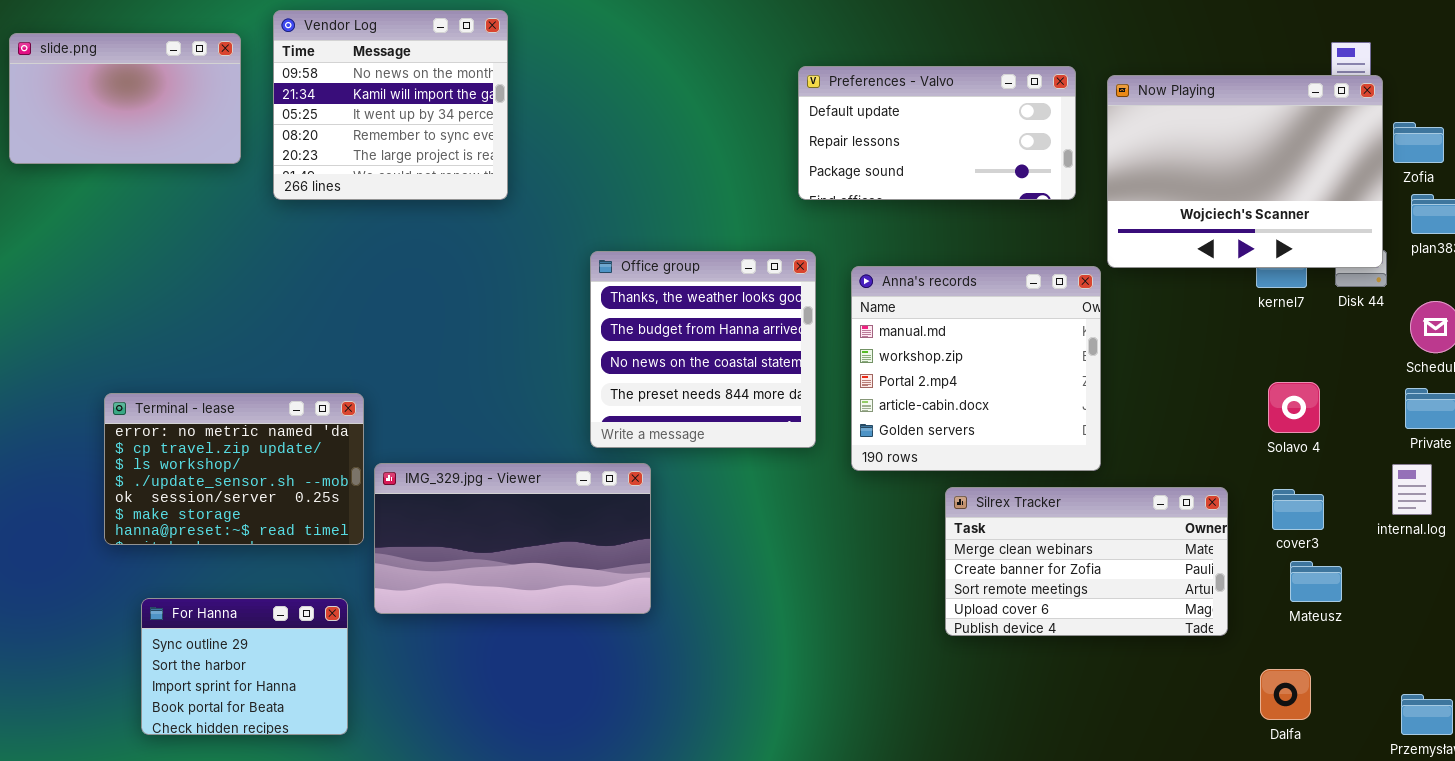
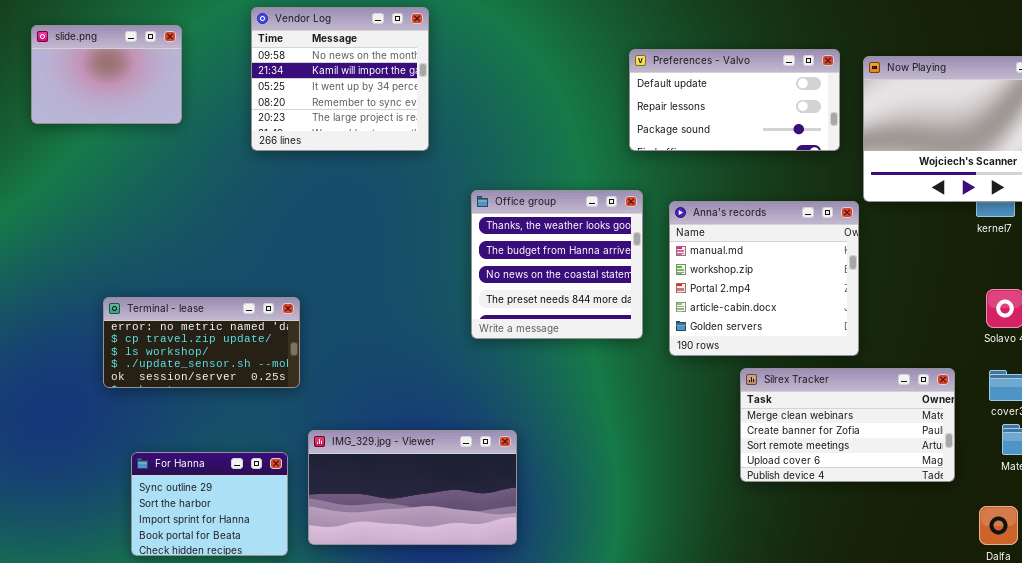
Vendor Log: [273,10,508,200] -> [251,7,429,151], moved
slide.png: [9,33,241,164] -> [31,25,182,124], resized
Terminal - lease: [104,393,364,545] -> [103,297,300,388], resized
IMG_329.jpg - Viewer: [374,463,651,614] -> [308,430,517,545], moved

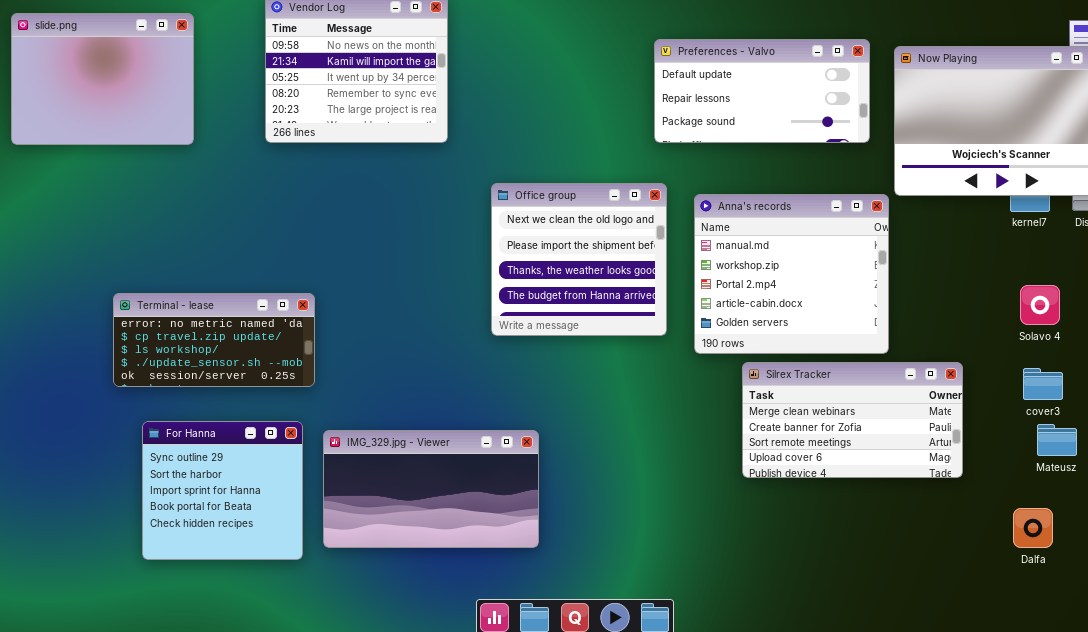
slide.png: [31,25,182,124] -> [11,13,194,145], resized
Office group: [471,190,643,339] -> [491,183,667,336], scrolled up 2 rows
Silrex Tracker: [740,368,955,482] -> [742,362,963,478], moved
For Hanna: [131,452,288,556] -> [142,421,303,560], resized

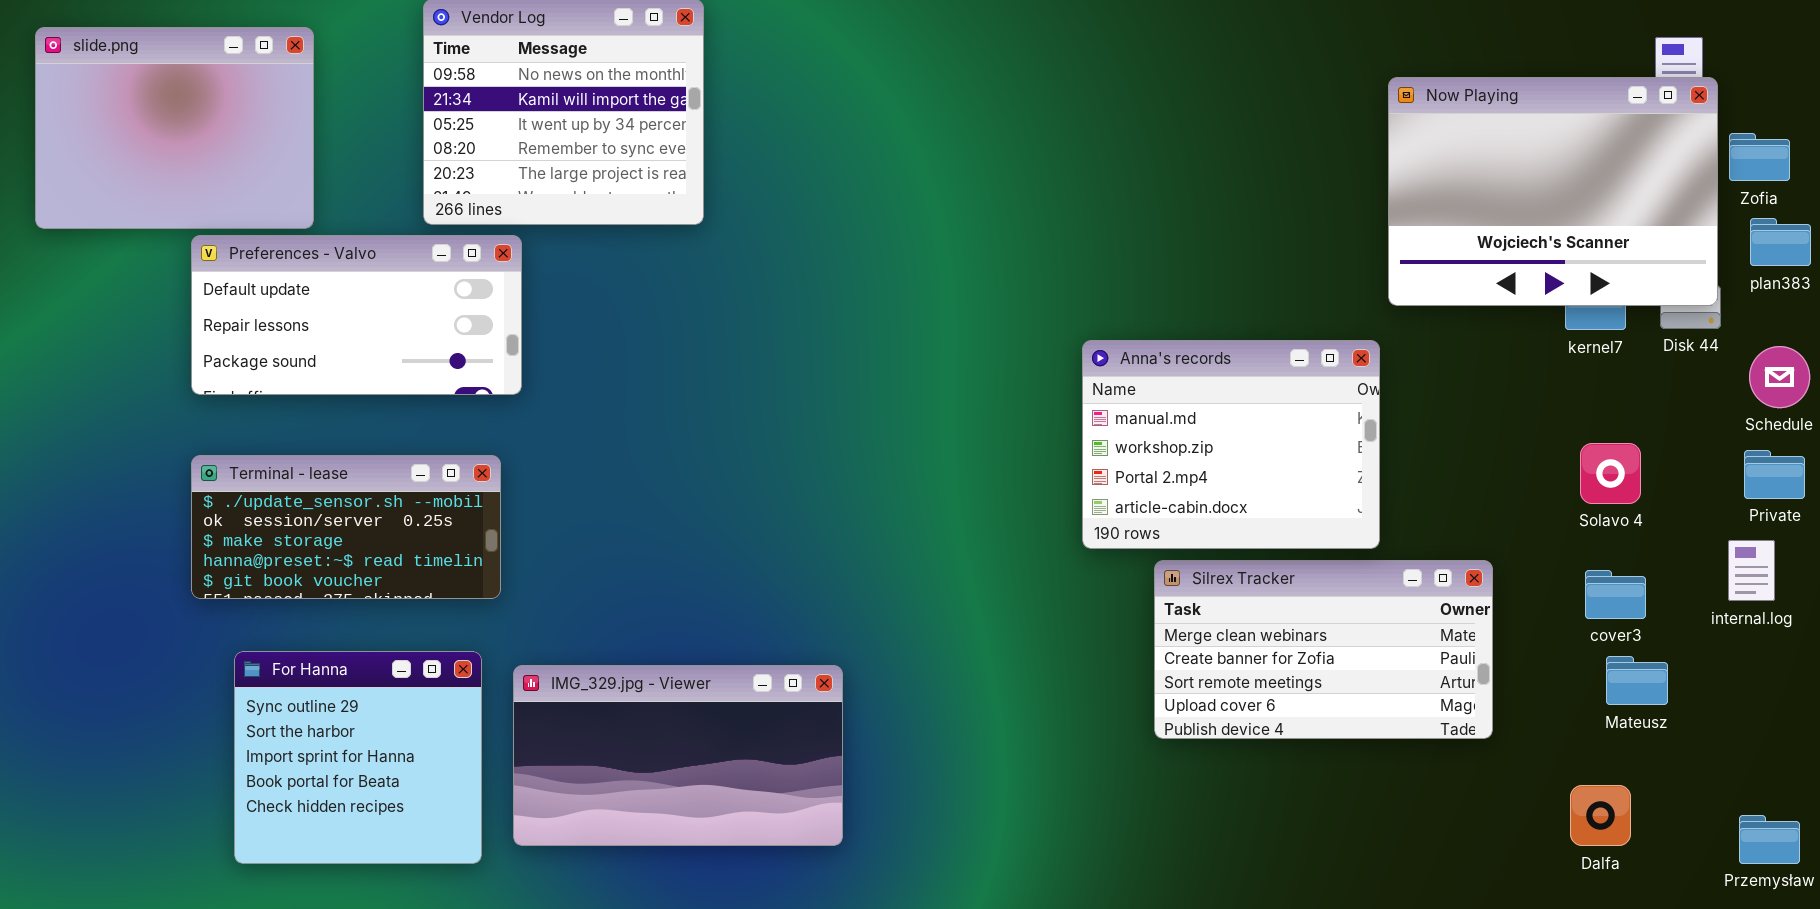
Preferences - Valvo: [654,39,870,143] -> [191,235,522,395], moved
Office group: [491,183,667,336] -> none, closed
Anna's records: [694,194,889,354] -> [1082,340,1380,549], resized
Terminal - lease: [113,293,315,387] -> [191,455,501,599], scrolled down 3 rows

